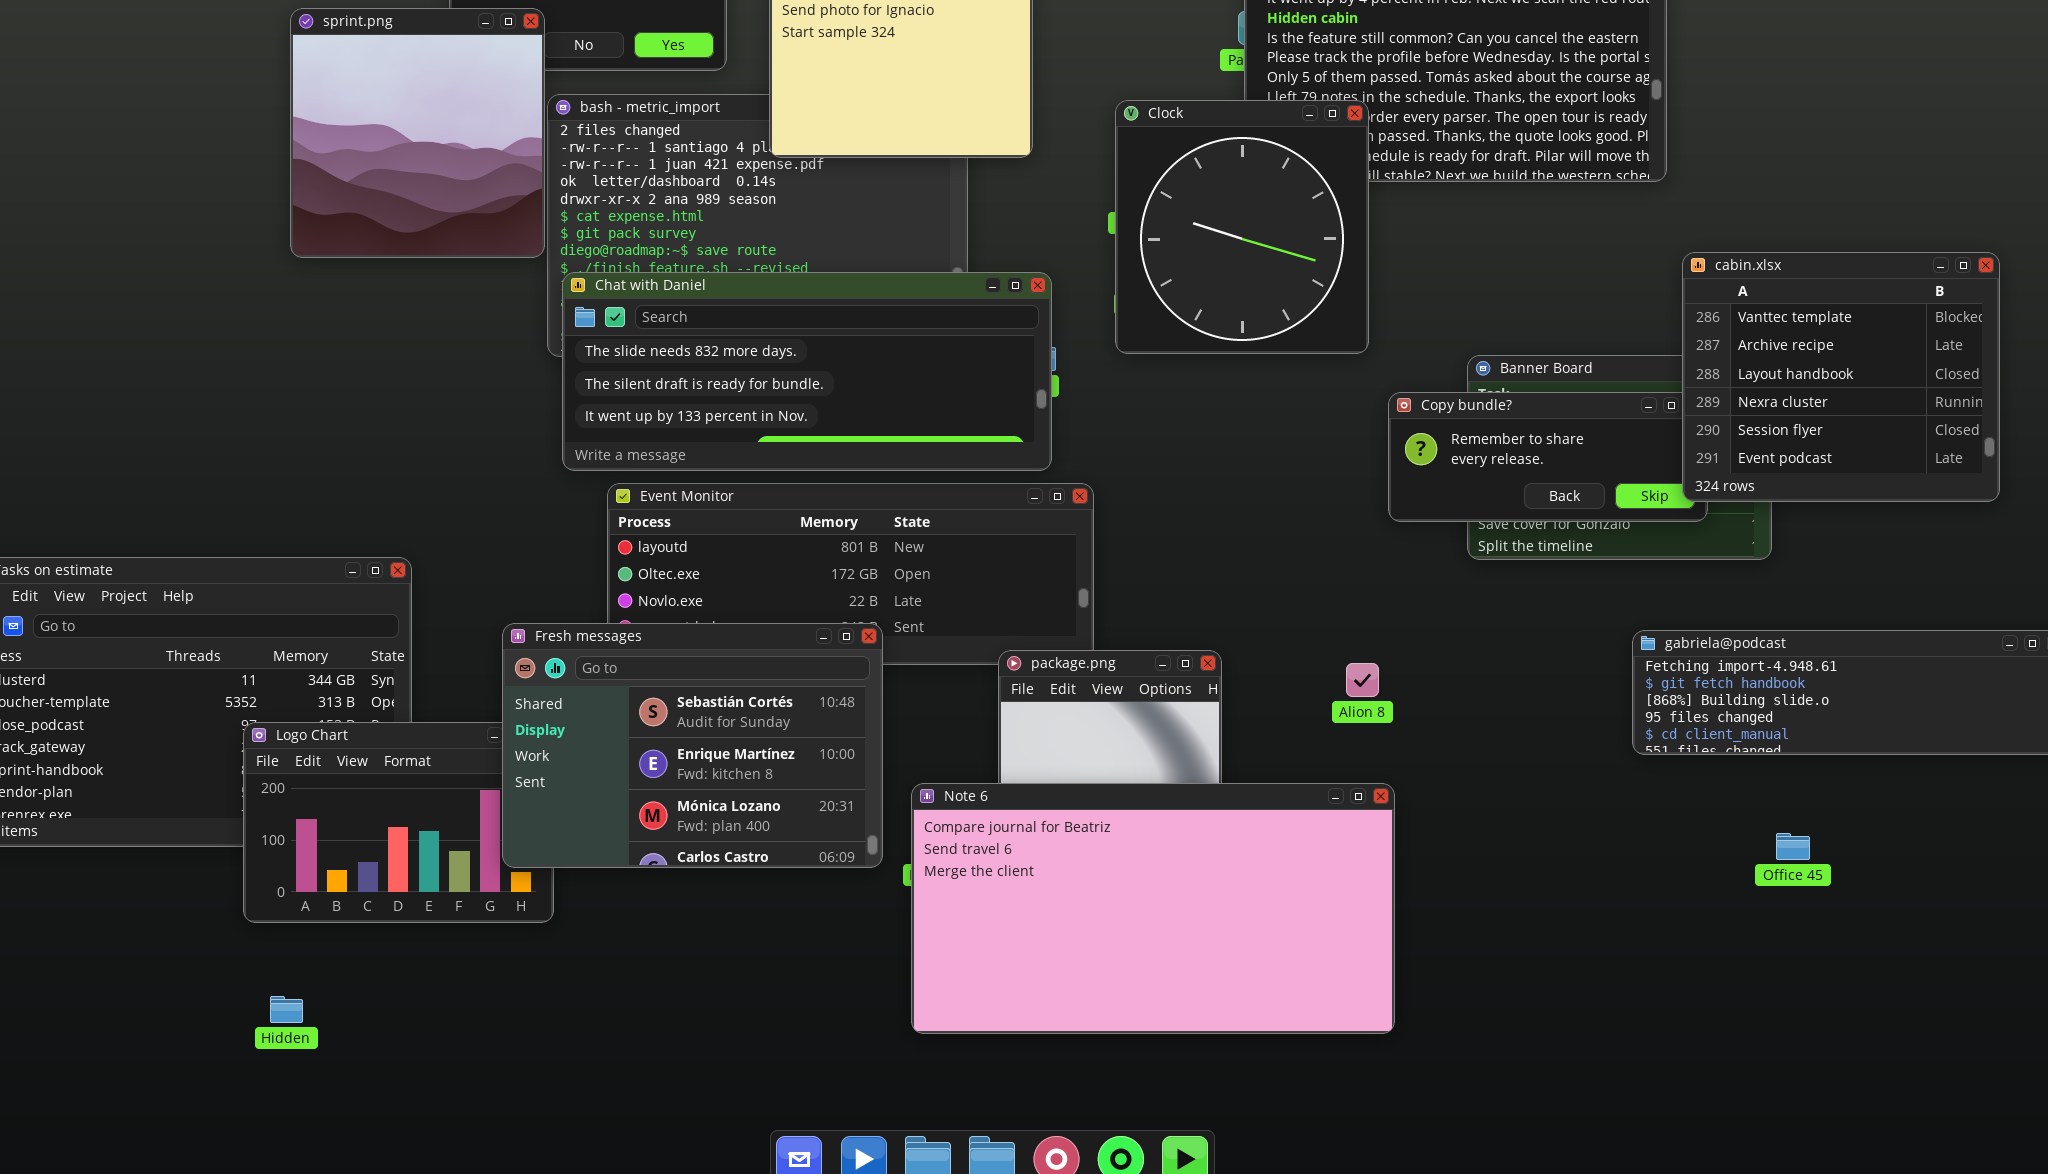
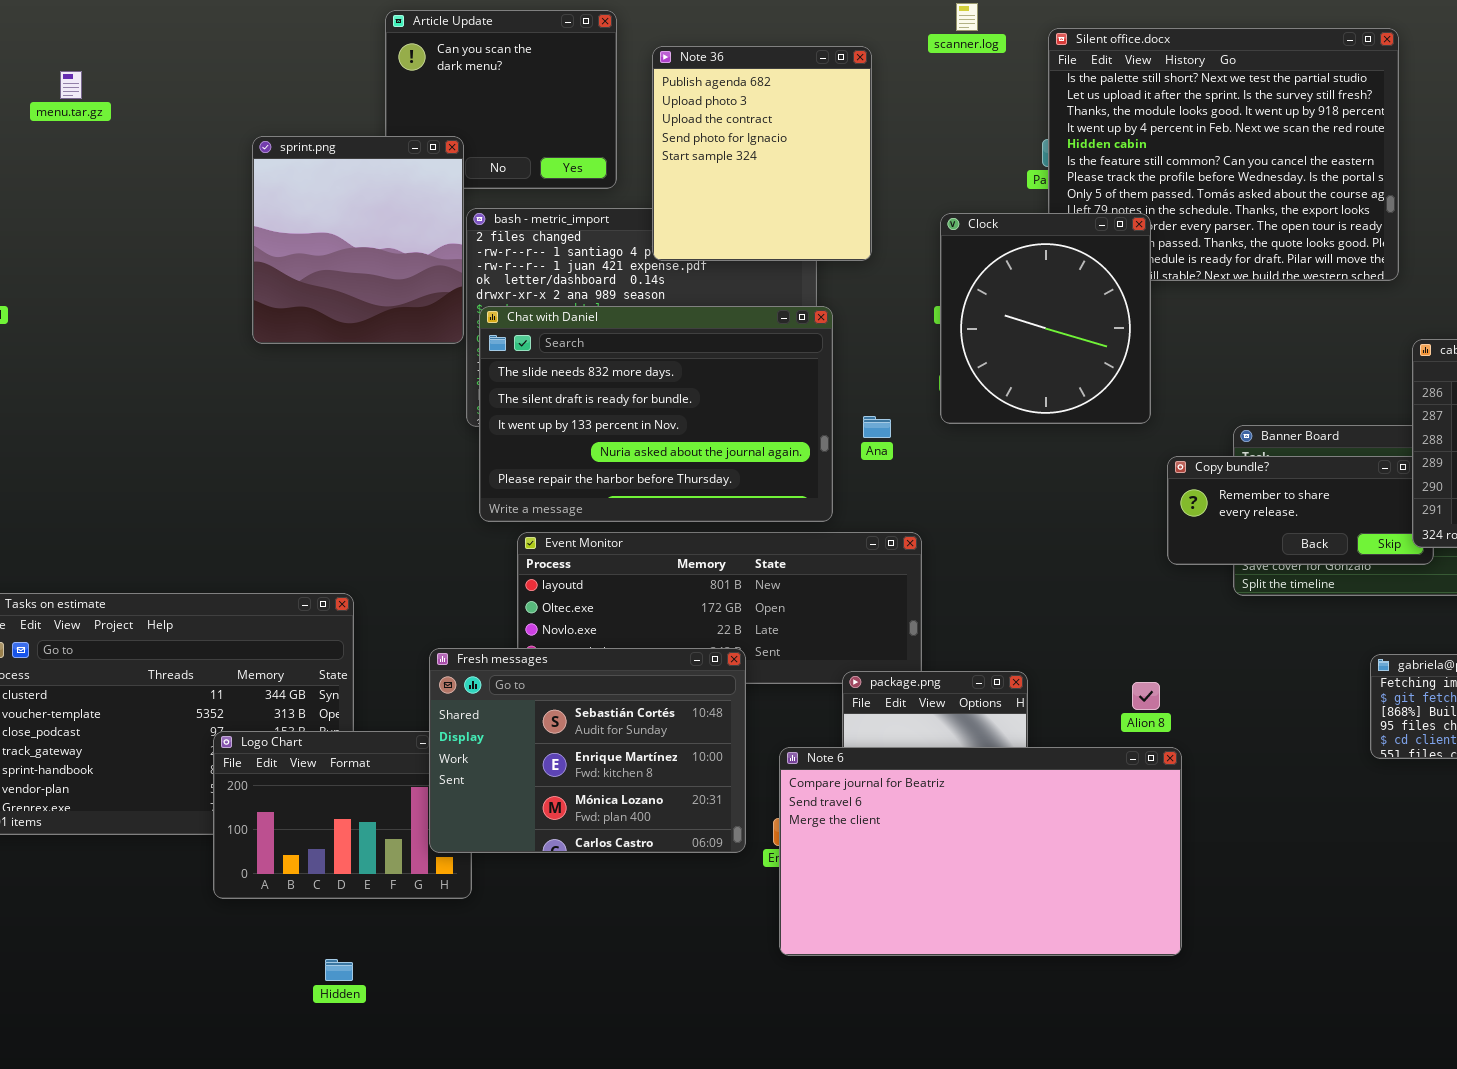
Chat with Daniel: [562,272,1052,471] -> [479,306,833,522], resized
Note 6: [911,783,1395,1034] -> [779,747,1182,956], moved
Hidden: [270,996,303,1023] -> [325,959,353,981], moved

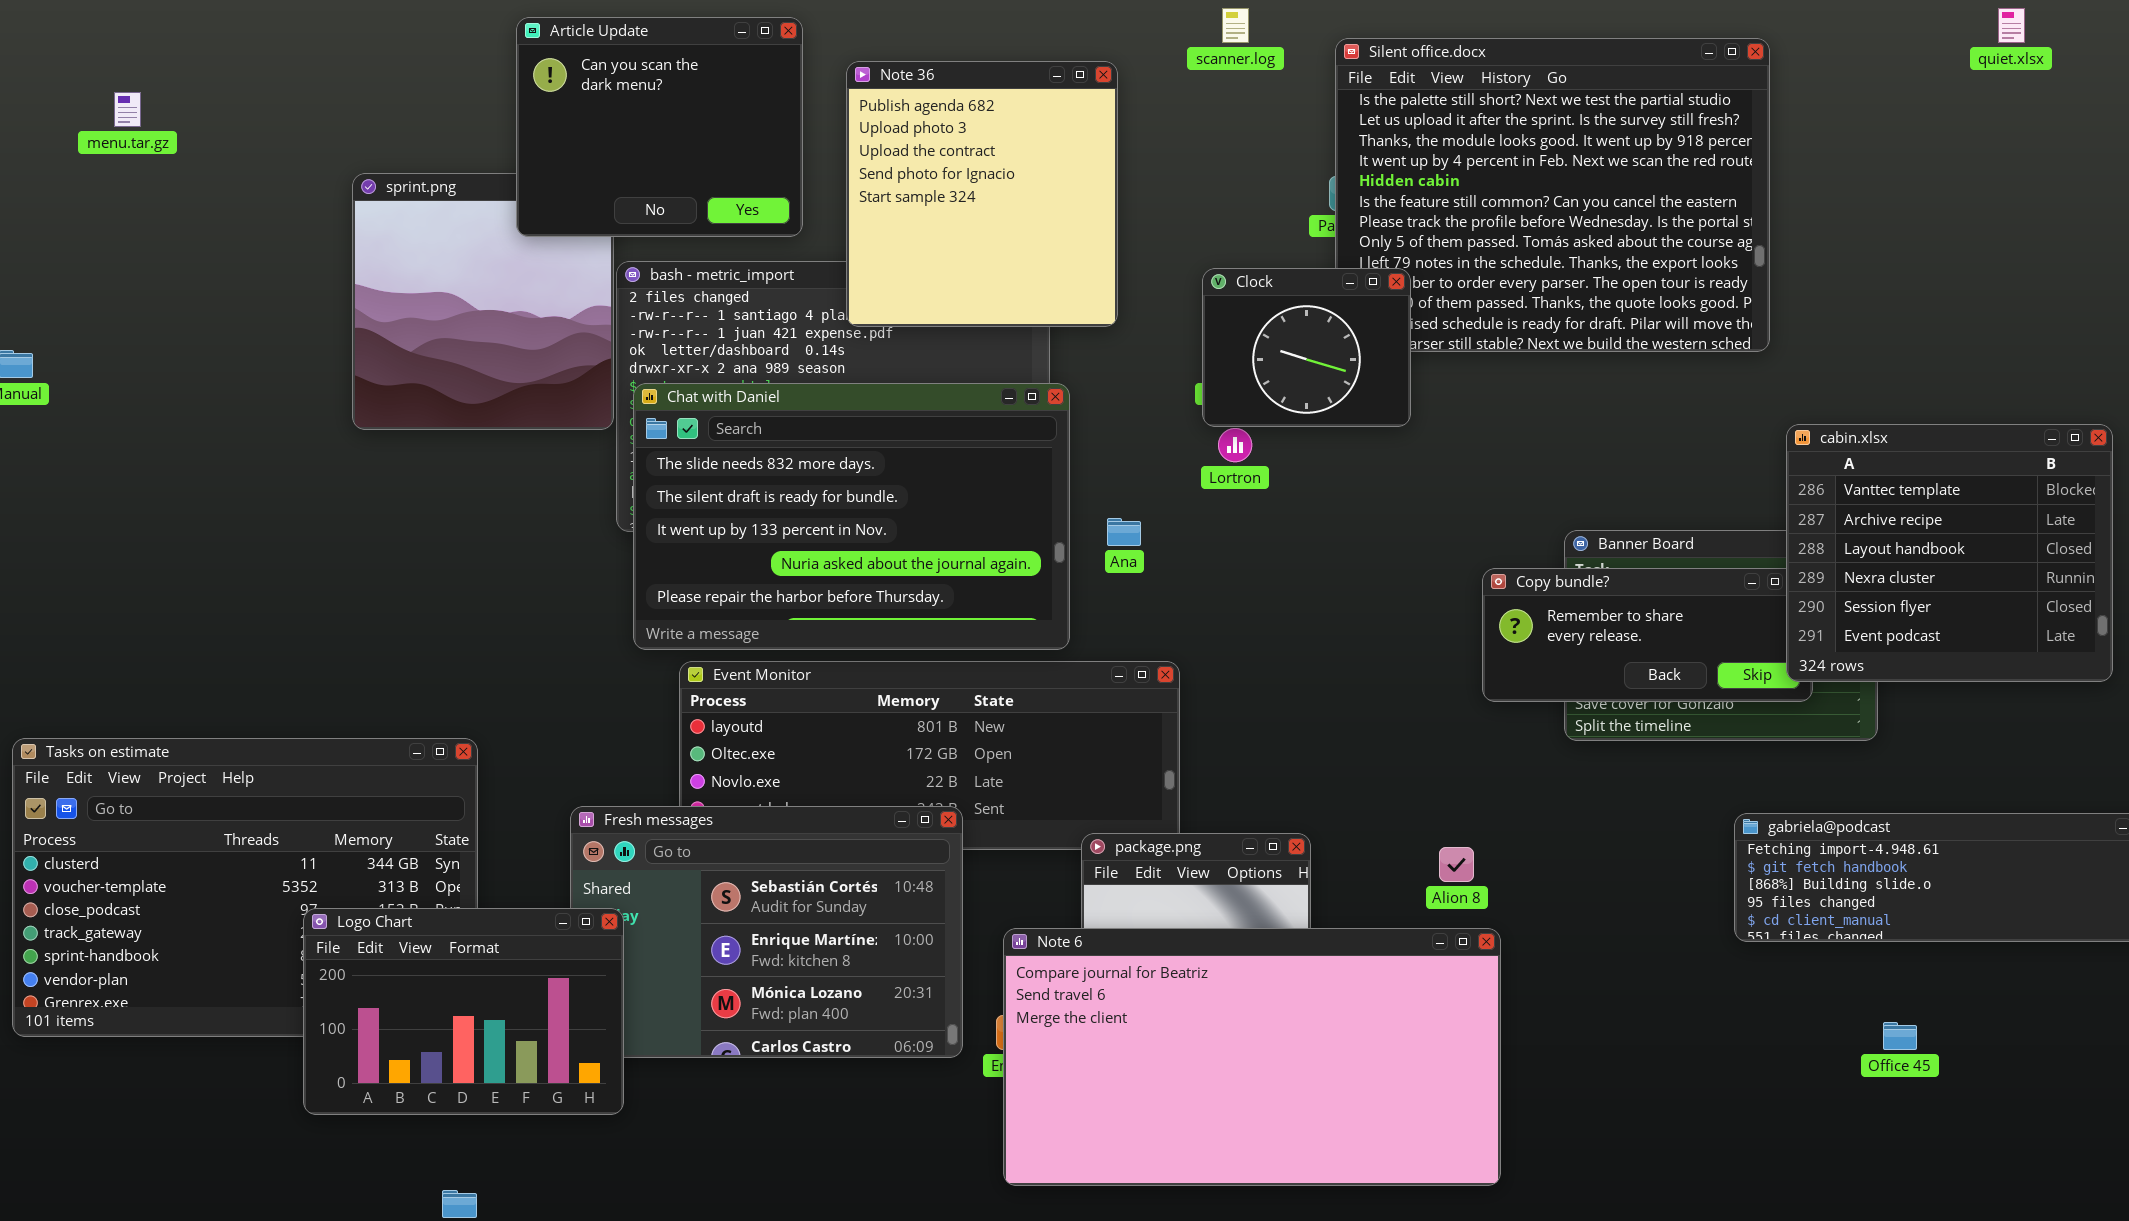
Article Update: [385,10,617,189] -> [516,17,803,237], raised
Clock: [940,213,1151,424] -> [1202,268,1411,427], resized
Logo Chart: [213,731,472,899] -> [303,908,624,1115], raised

